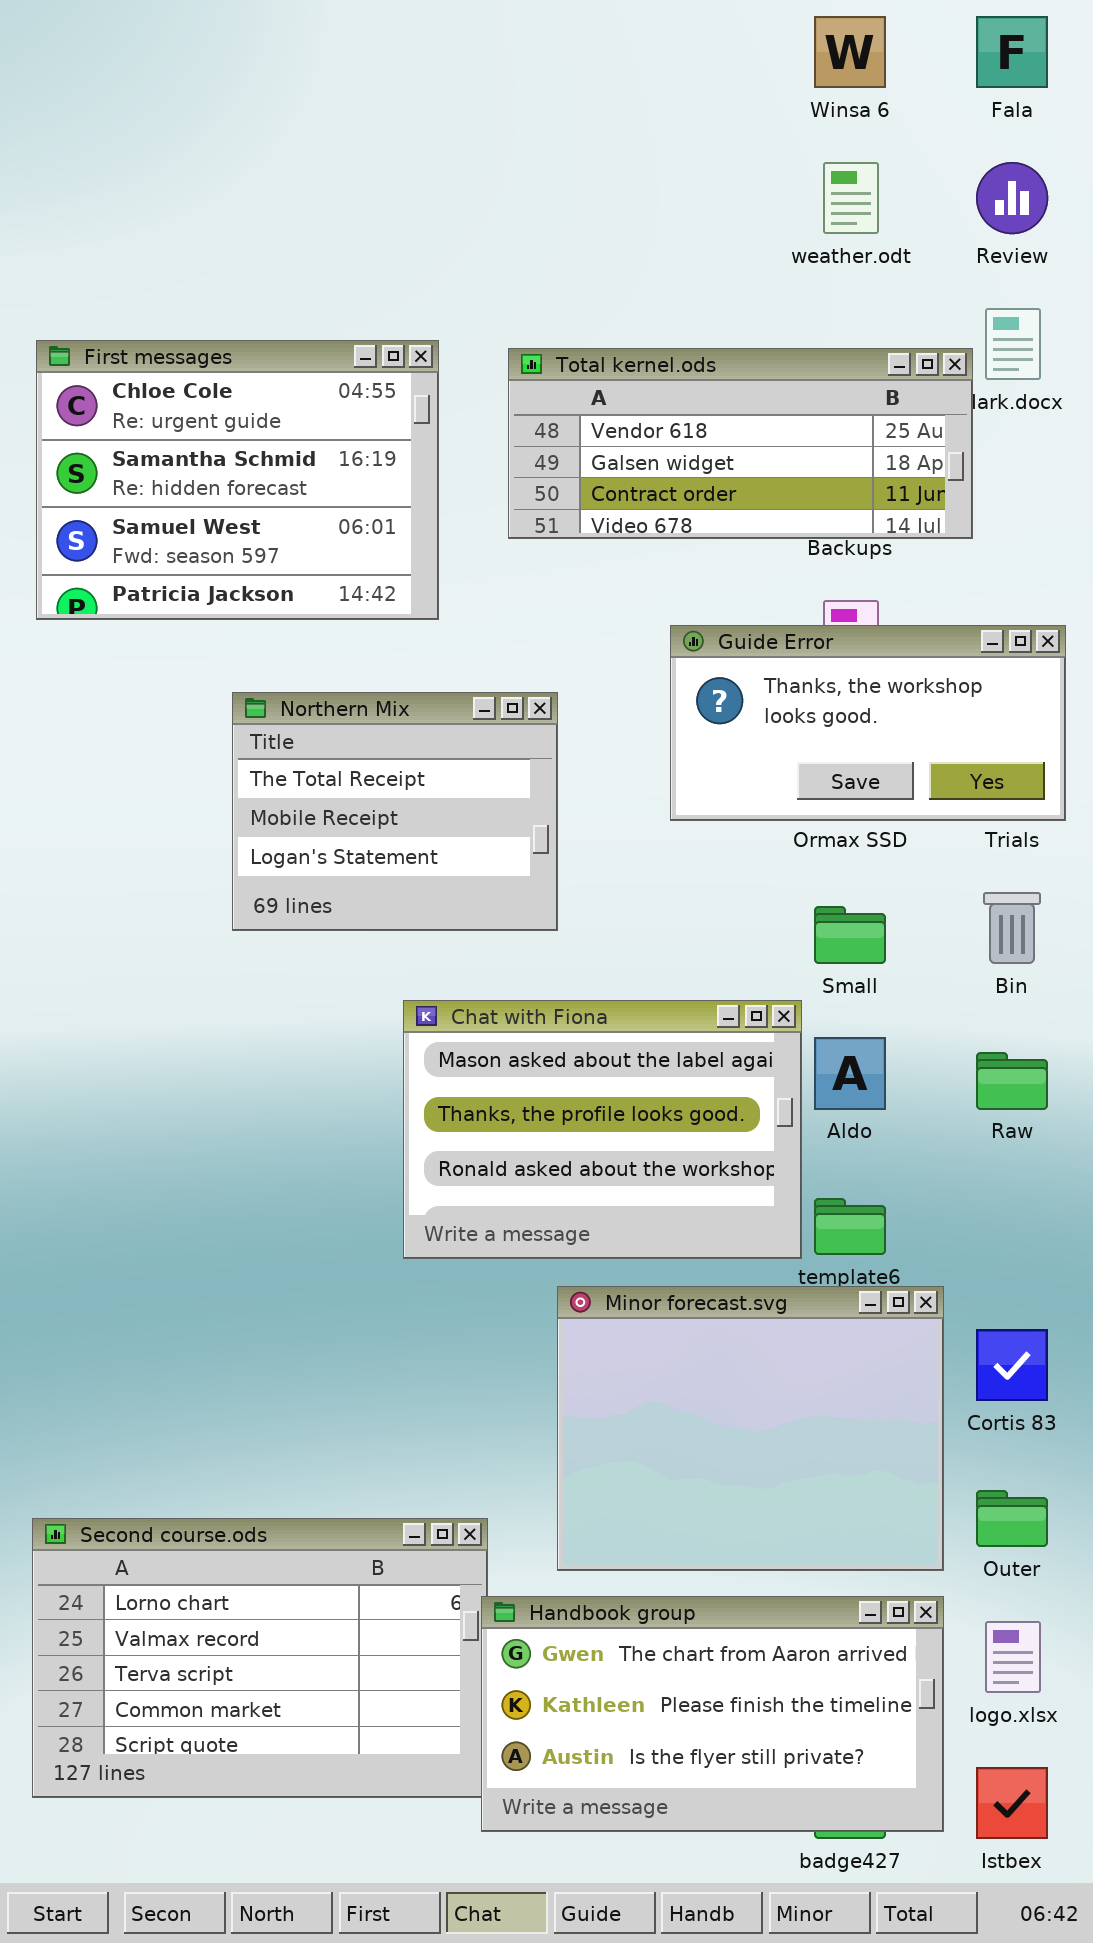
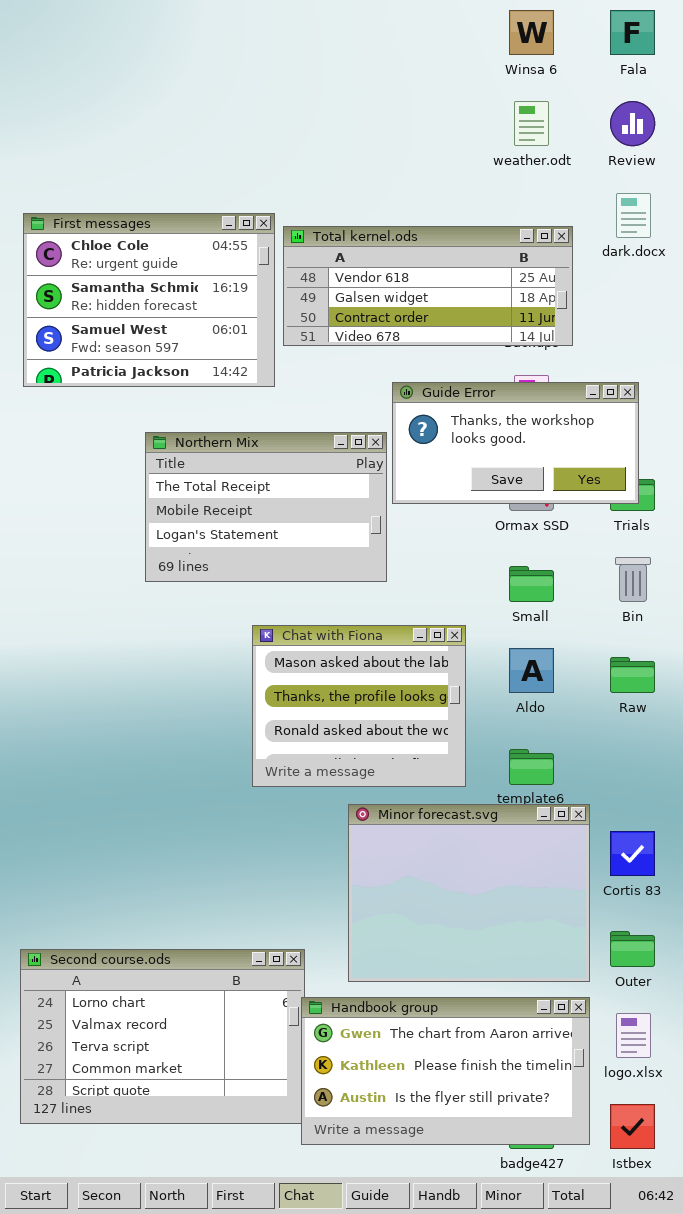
Total kernel.ods: [508,348,973,539] -> [283,226,573,346], moved
Guide Error: [670,625,1066,821] -> [392,382,639,504], moved
Northern Mix: [232,692,558,931] -> [145,432,387,582], resized
Chat with Fiona: [403,1000,802,1259] -> [252,625,466,787], resized

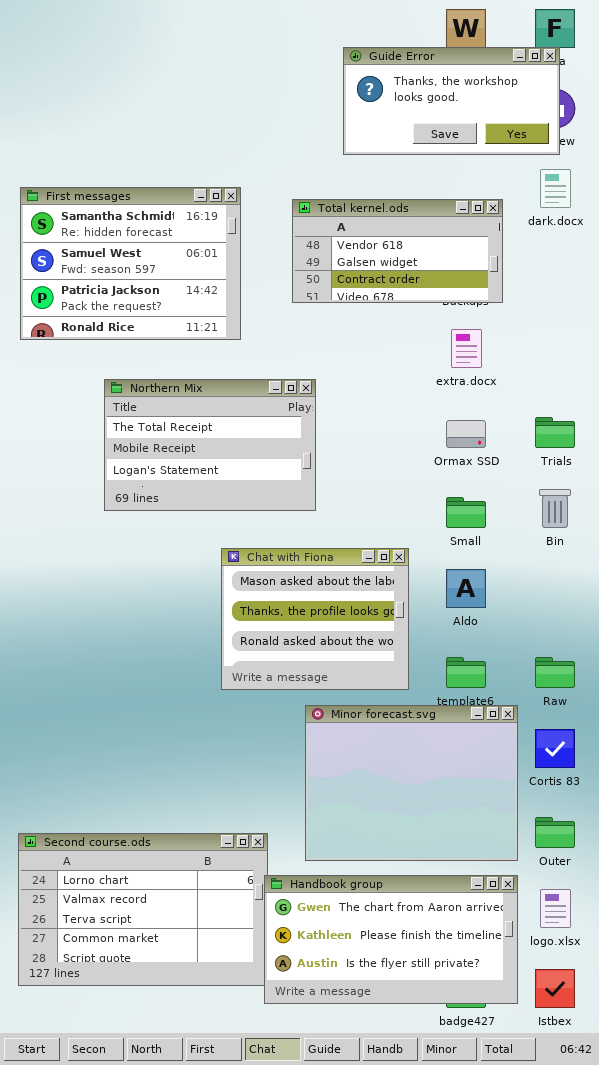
First messages: [23,213,275,387] -> [20,187,241,340], scrolled down 1 row
Total kernel.ods: [283,226,573,346] -> [292,199,503,303], resized
Guide Error: [392,382,639,504] -> [343,47,560,155], moved
Northern Mix: [145,432,387,582] -> [104,379,316,511], moved
Raw: [610,657,655,693] -> [535,657,575,688], moved

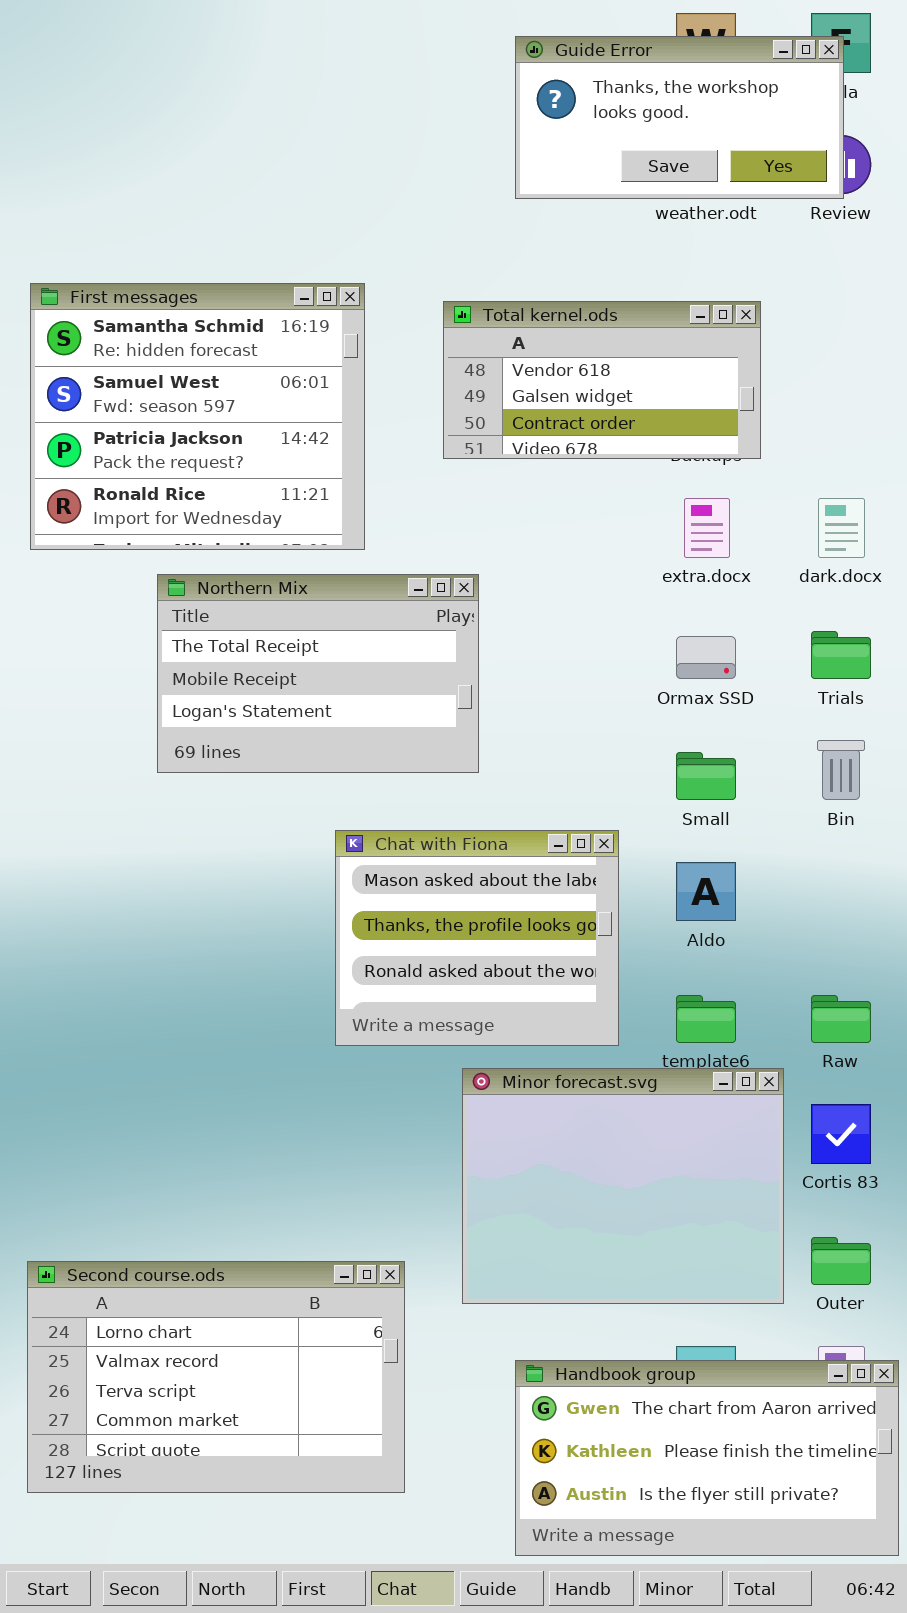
Guide Error: [343,47,560,155] -> [515,36,844,199], moved
dark.docx: [540,169,571,208] -> [818,498,865,558], moved
First messages: [20,187,241,340] -> [30,283,365,550], resized
Handbook group: [264,875,518,1004] -> [515,1360,899,1556], moved

